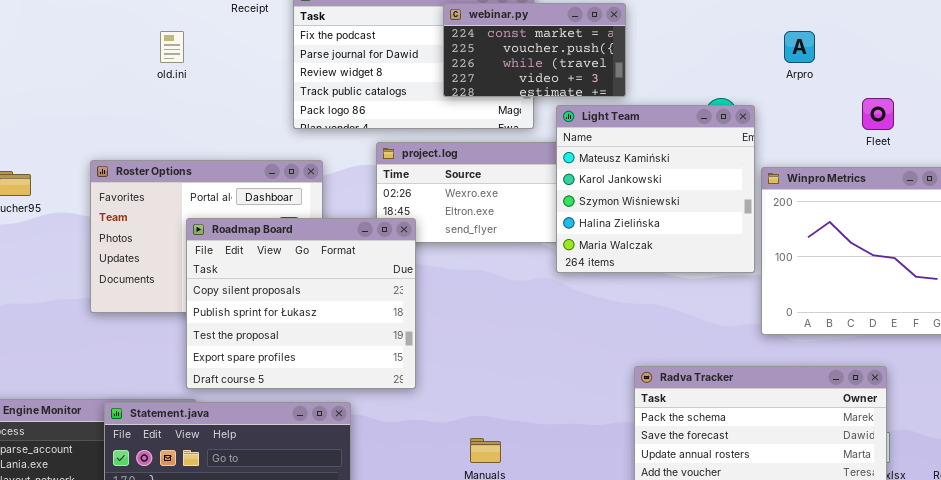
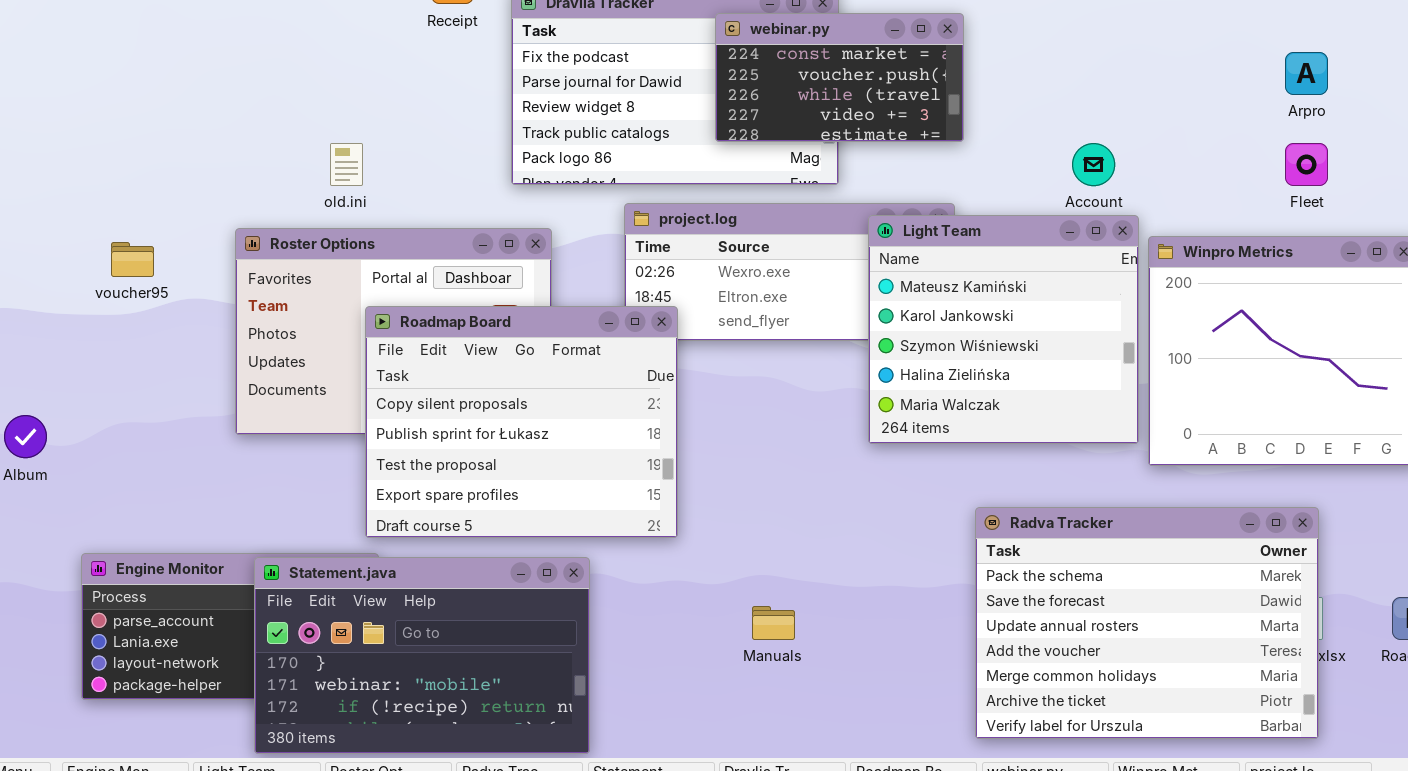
old.ini: [160,31,184,63] -> [330,143,363,186], moved
Arpro: [784,31,815,63] -> [1285,52,1328,95], moved
Light Team: [556,105,755,273] -> [868,215,1139,444], moved

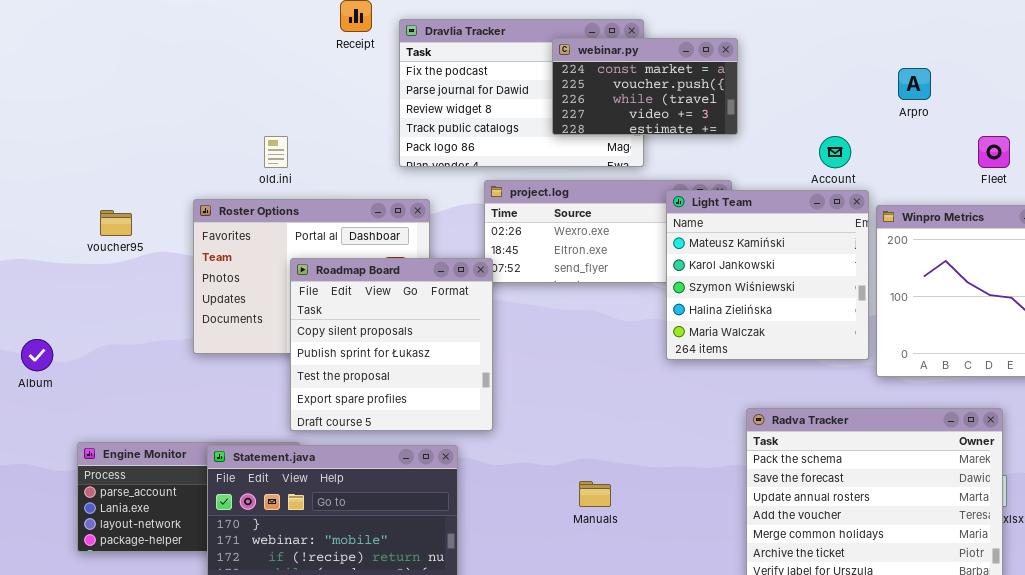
Arpro: [1285,52,1328,95] -> [898,68,931,100], moved
Roadmap Board: [365,306,678,538] -> [290,258,493,431], resized

